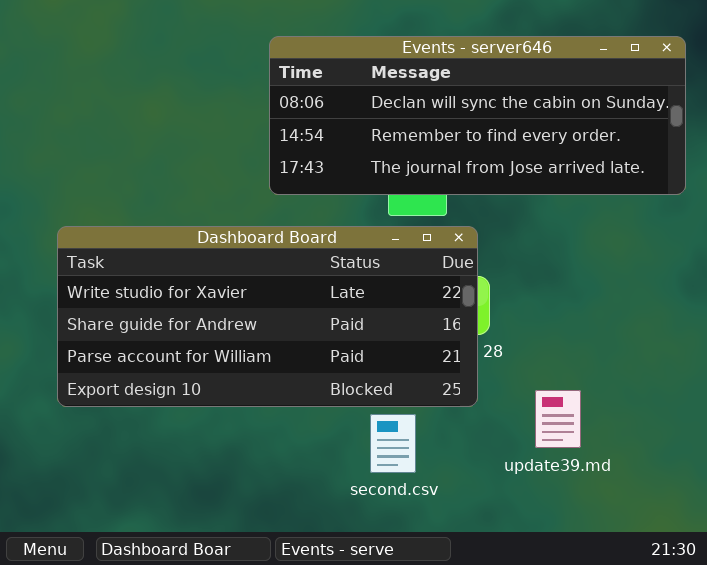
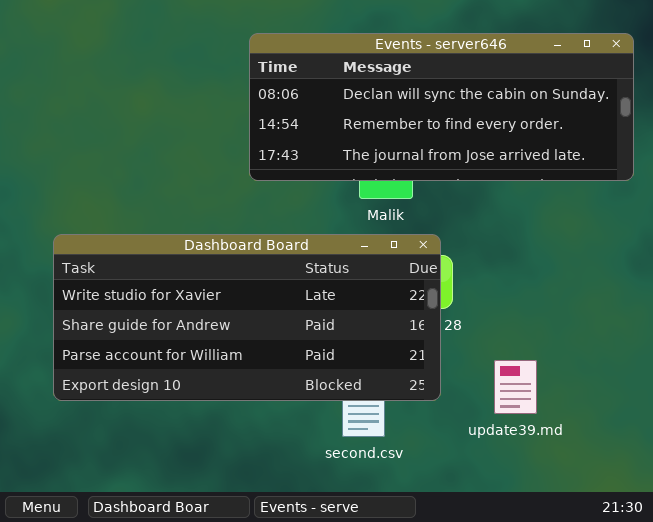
Dashboard Board: [57,226,478,407] -> [53,234,441,401], moved

